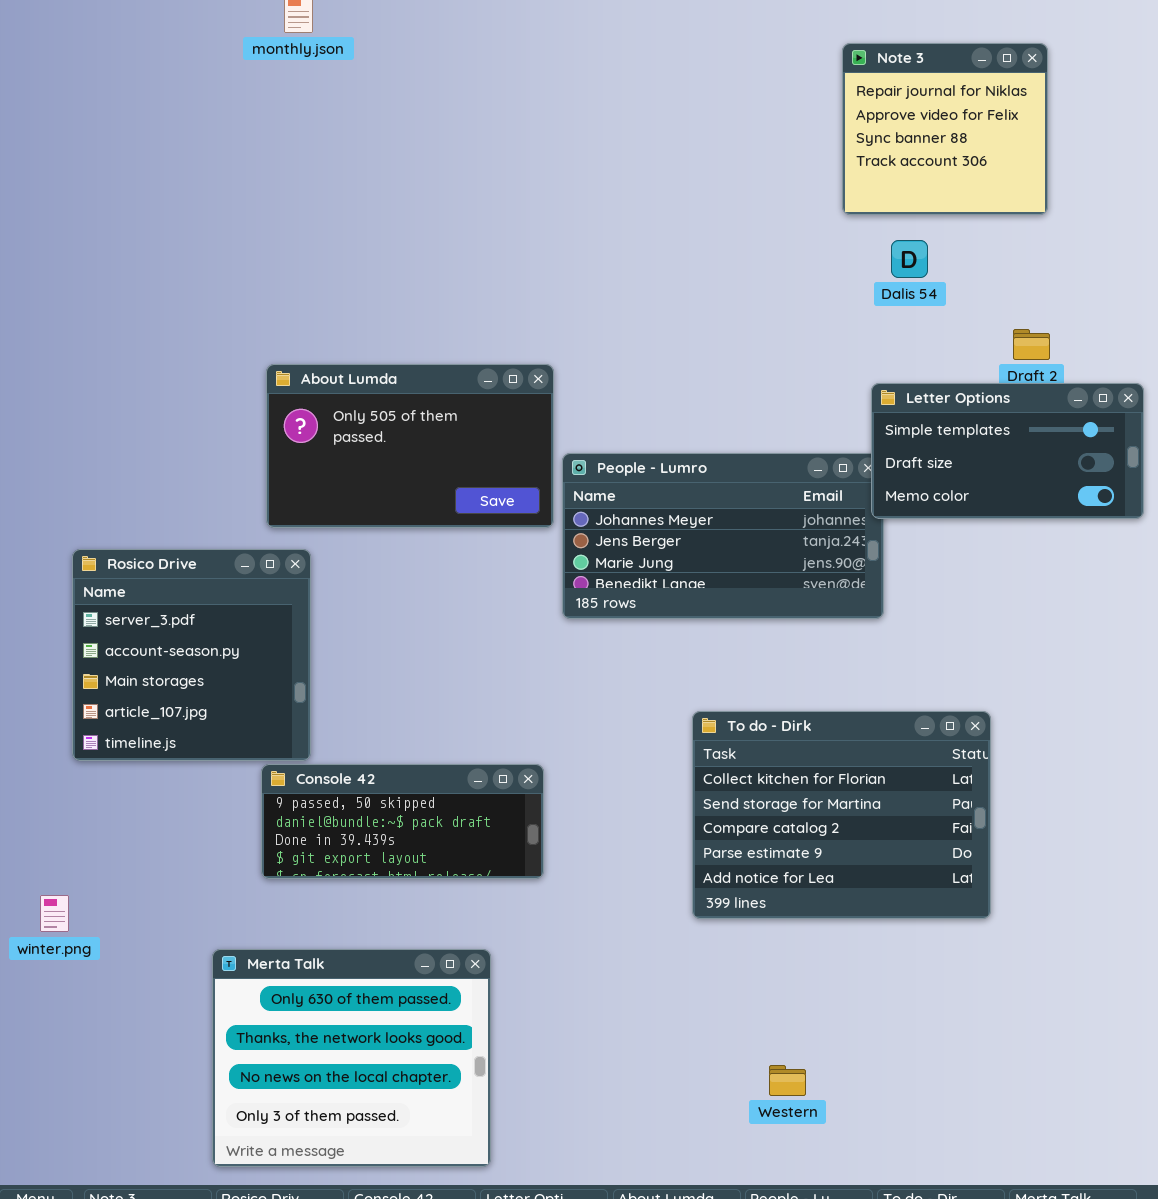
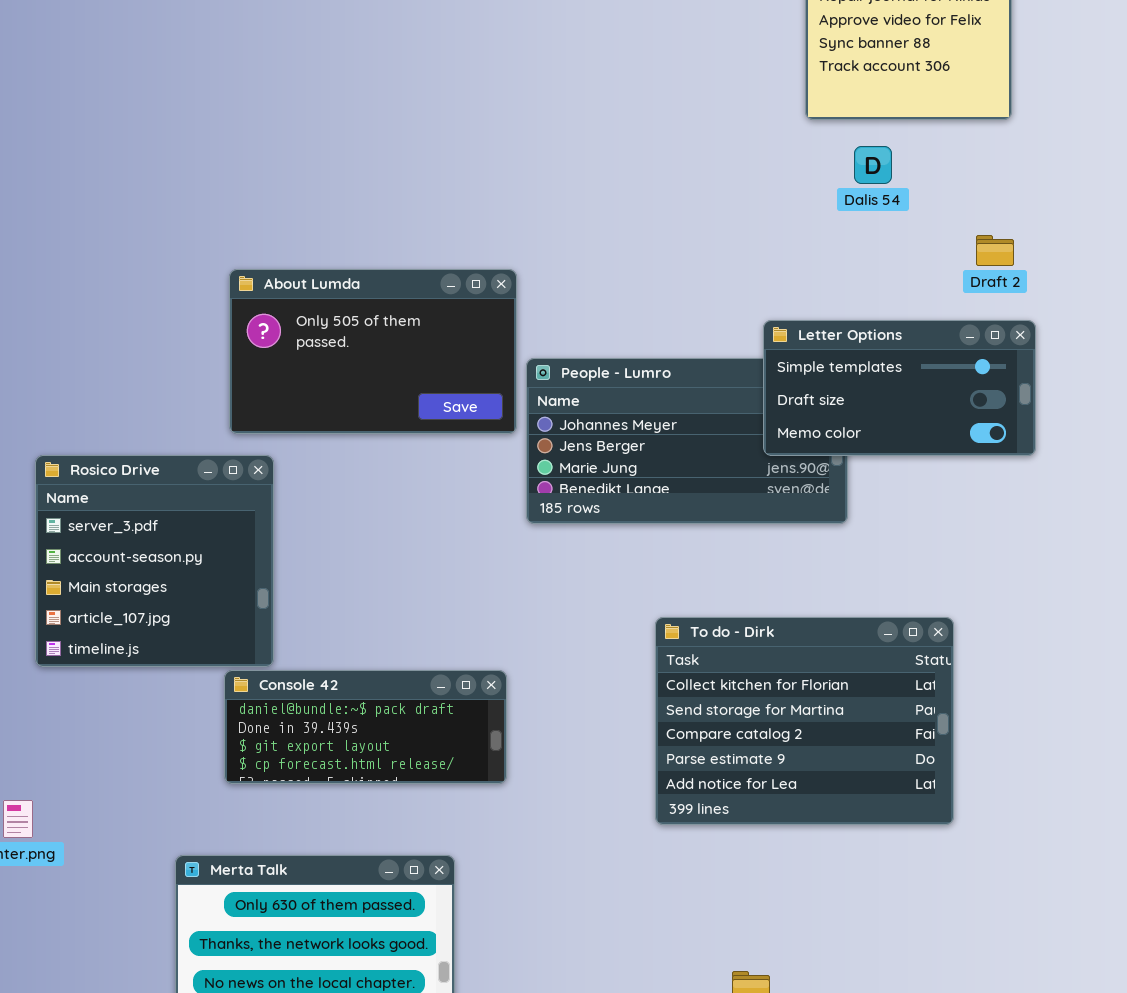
Letter Options: [871,383,1144,519] -> [763,320,1036,456], moved
Console 42: [261,764,544,879] -> [224,670,507,784], scrolled down 1 row

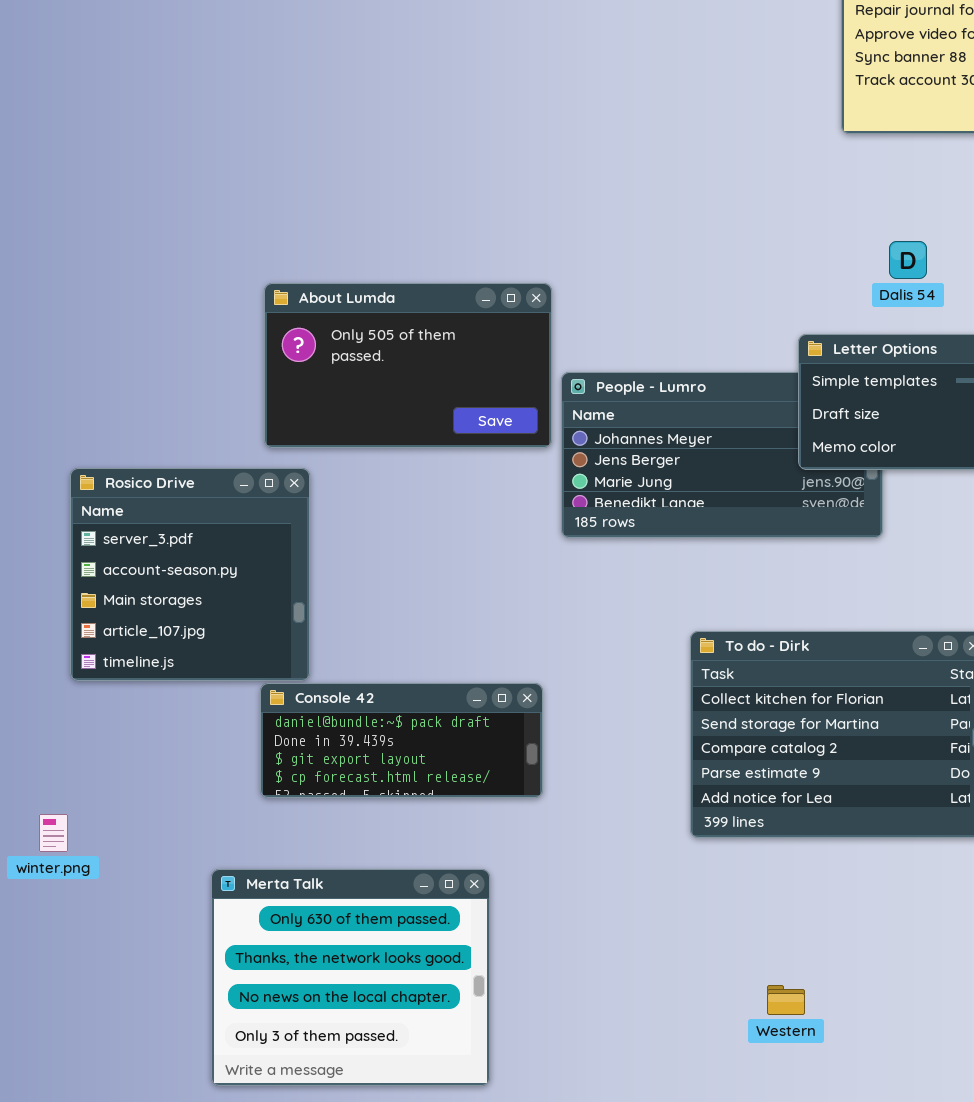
Dalis 54: [854,146,892,184] -> [889,241,927,279], moved

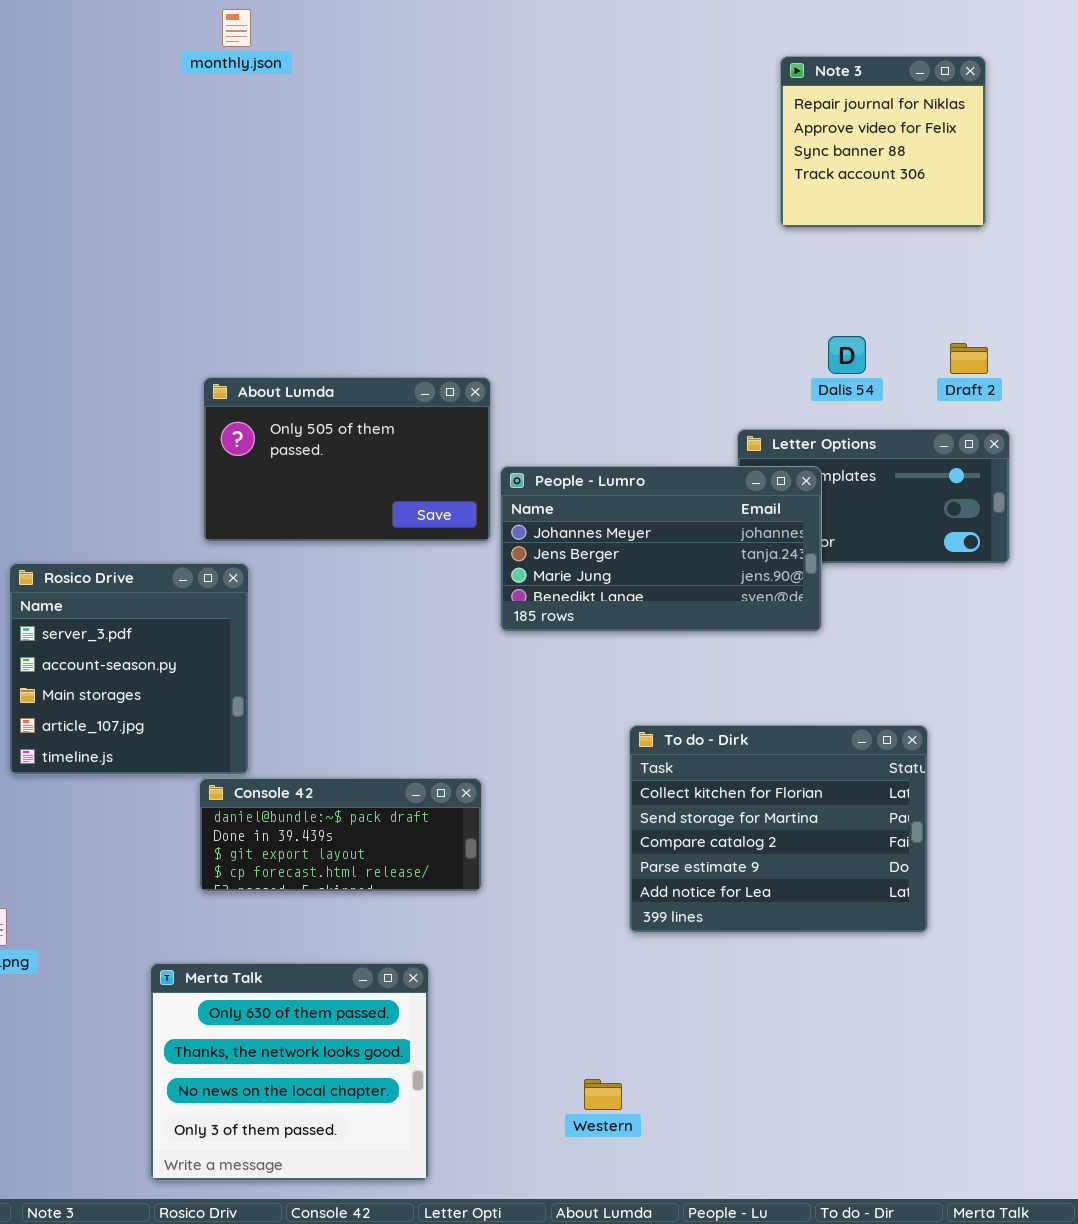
People - Lumro: [561,372,883,538] -> [500,466,822,632], raised
Western: [767,985,805,1015] -> [584,1079,622,1110], moved

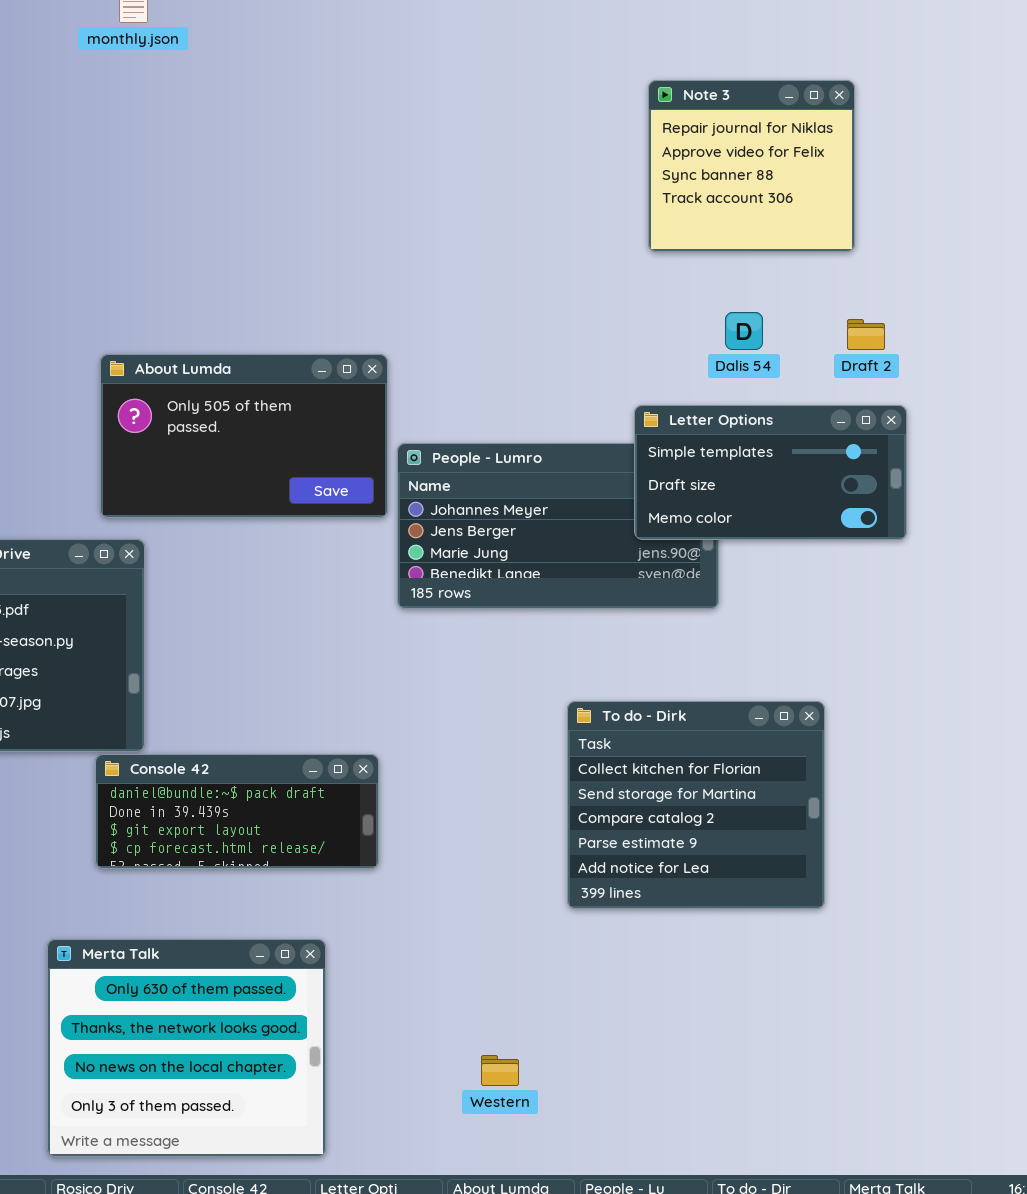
Note 3: [780,56,986,228] -> [648,80,855,252], moved
Letter Options: [737,429,1010,564] -> [634,405,907,540], raised
To do - Dirk: [629,725,928,933] -> [567,701,825,909], resized

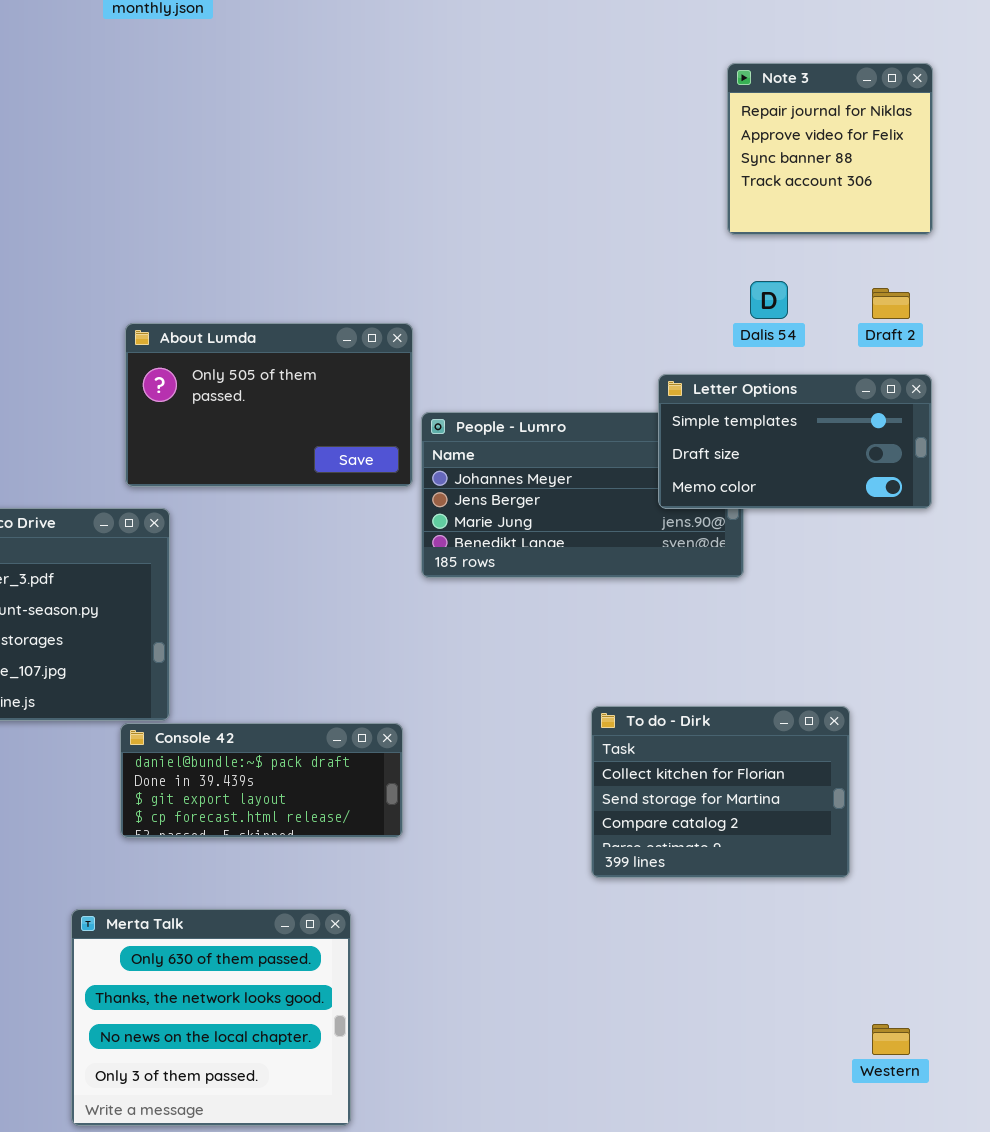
Note 3: [648,80,855,252] -> [727,63,933,235], moved
To do - Dirk: [567,701,825,909] -> [591,706,850,878], resized
Western: [481,1055,519,1086] -> [872,1024,910,1055], moved

